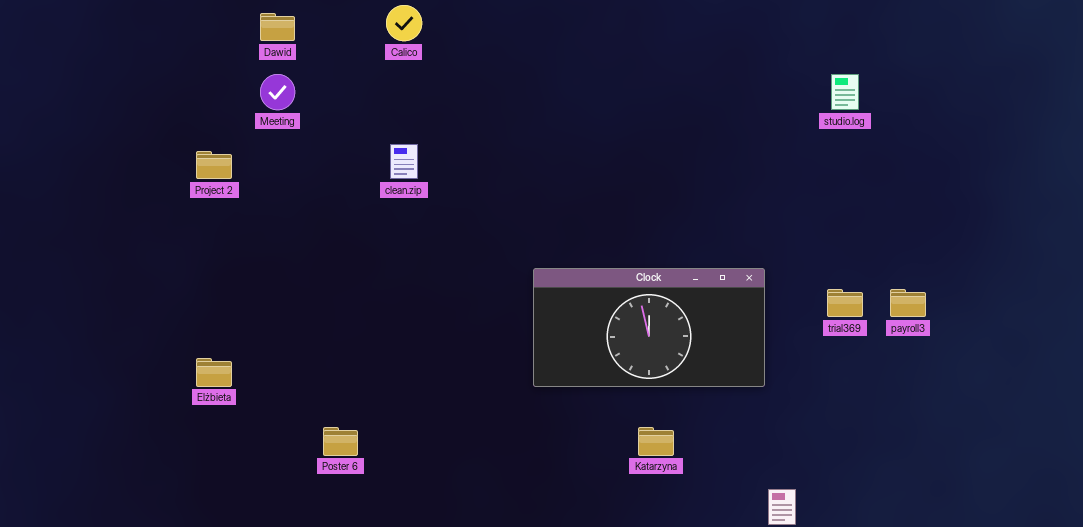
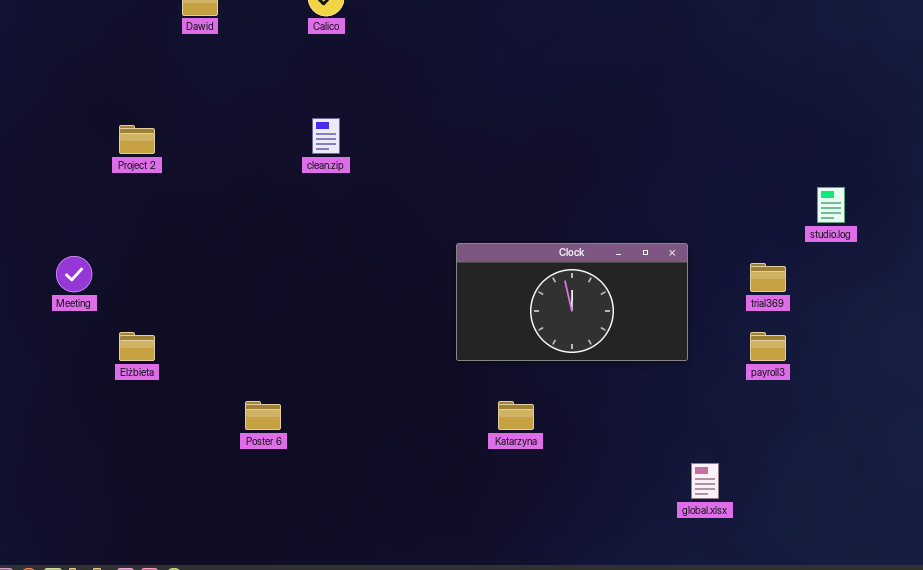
Meeting: [260,74,295,110] -> [56,256,92,292], moved
studio.log: [831,74,859,110] -> [817,187,845,223], moved
payroll3: [890,289,926,317] -> [750,332,786,361], moved
Katarzyna: [638,427,674,456] -> [498,401,534,430], moved

